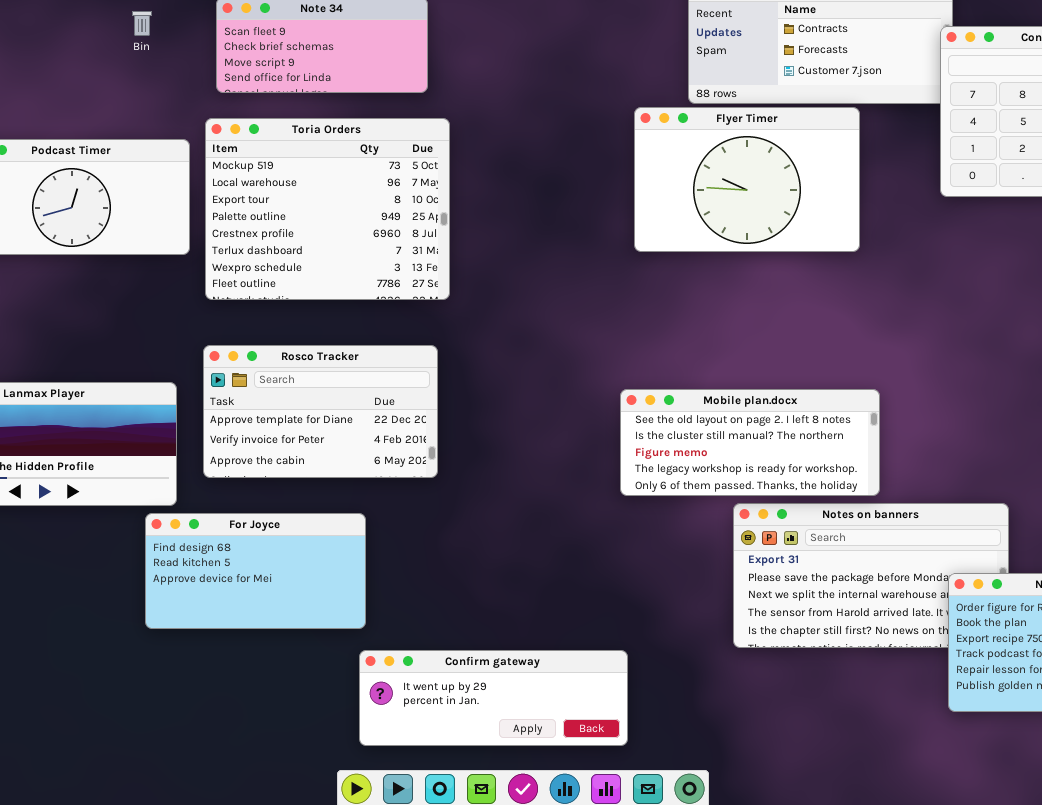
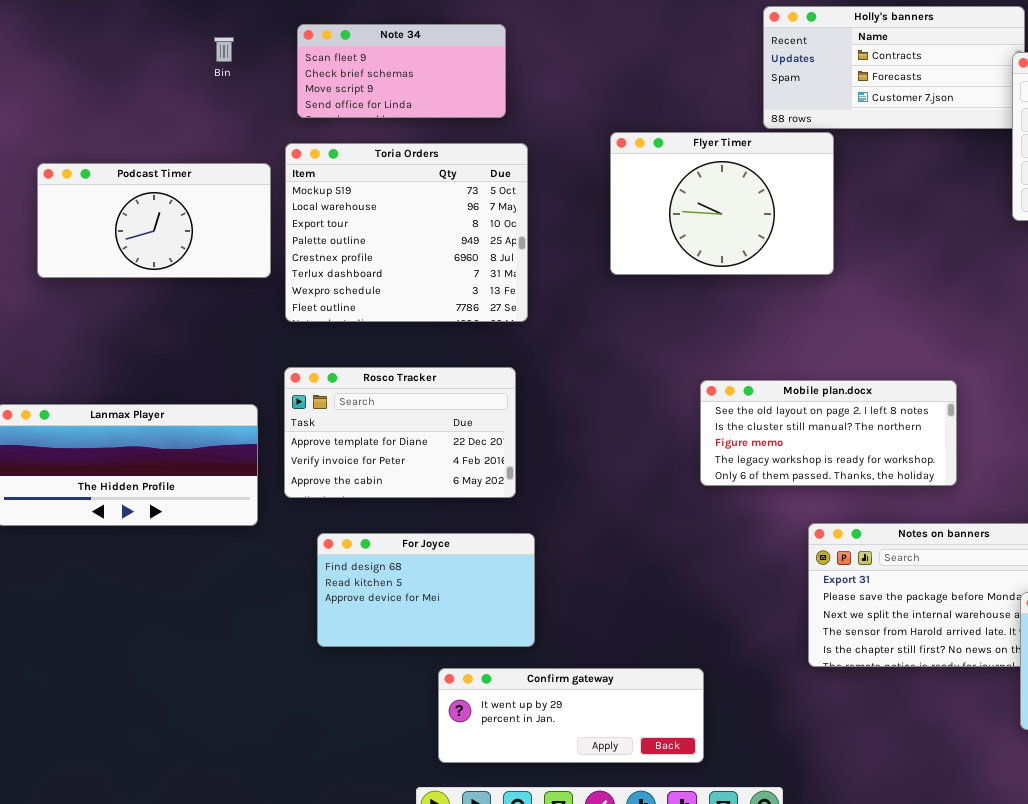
Flyer Timer: [634,107,860,252] -> [610,132,834,275], moved
Mobile plan.docx: [620,389,880,496] -> [700,380,957,486], moved
For Joyce: [145,513,366,629] -> [317,533,535,647], moved

